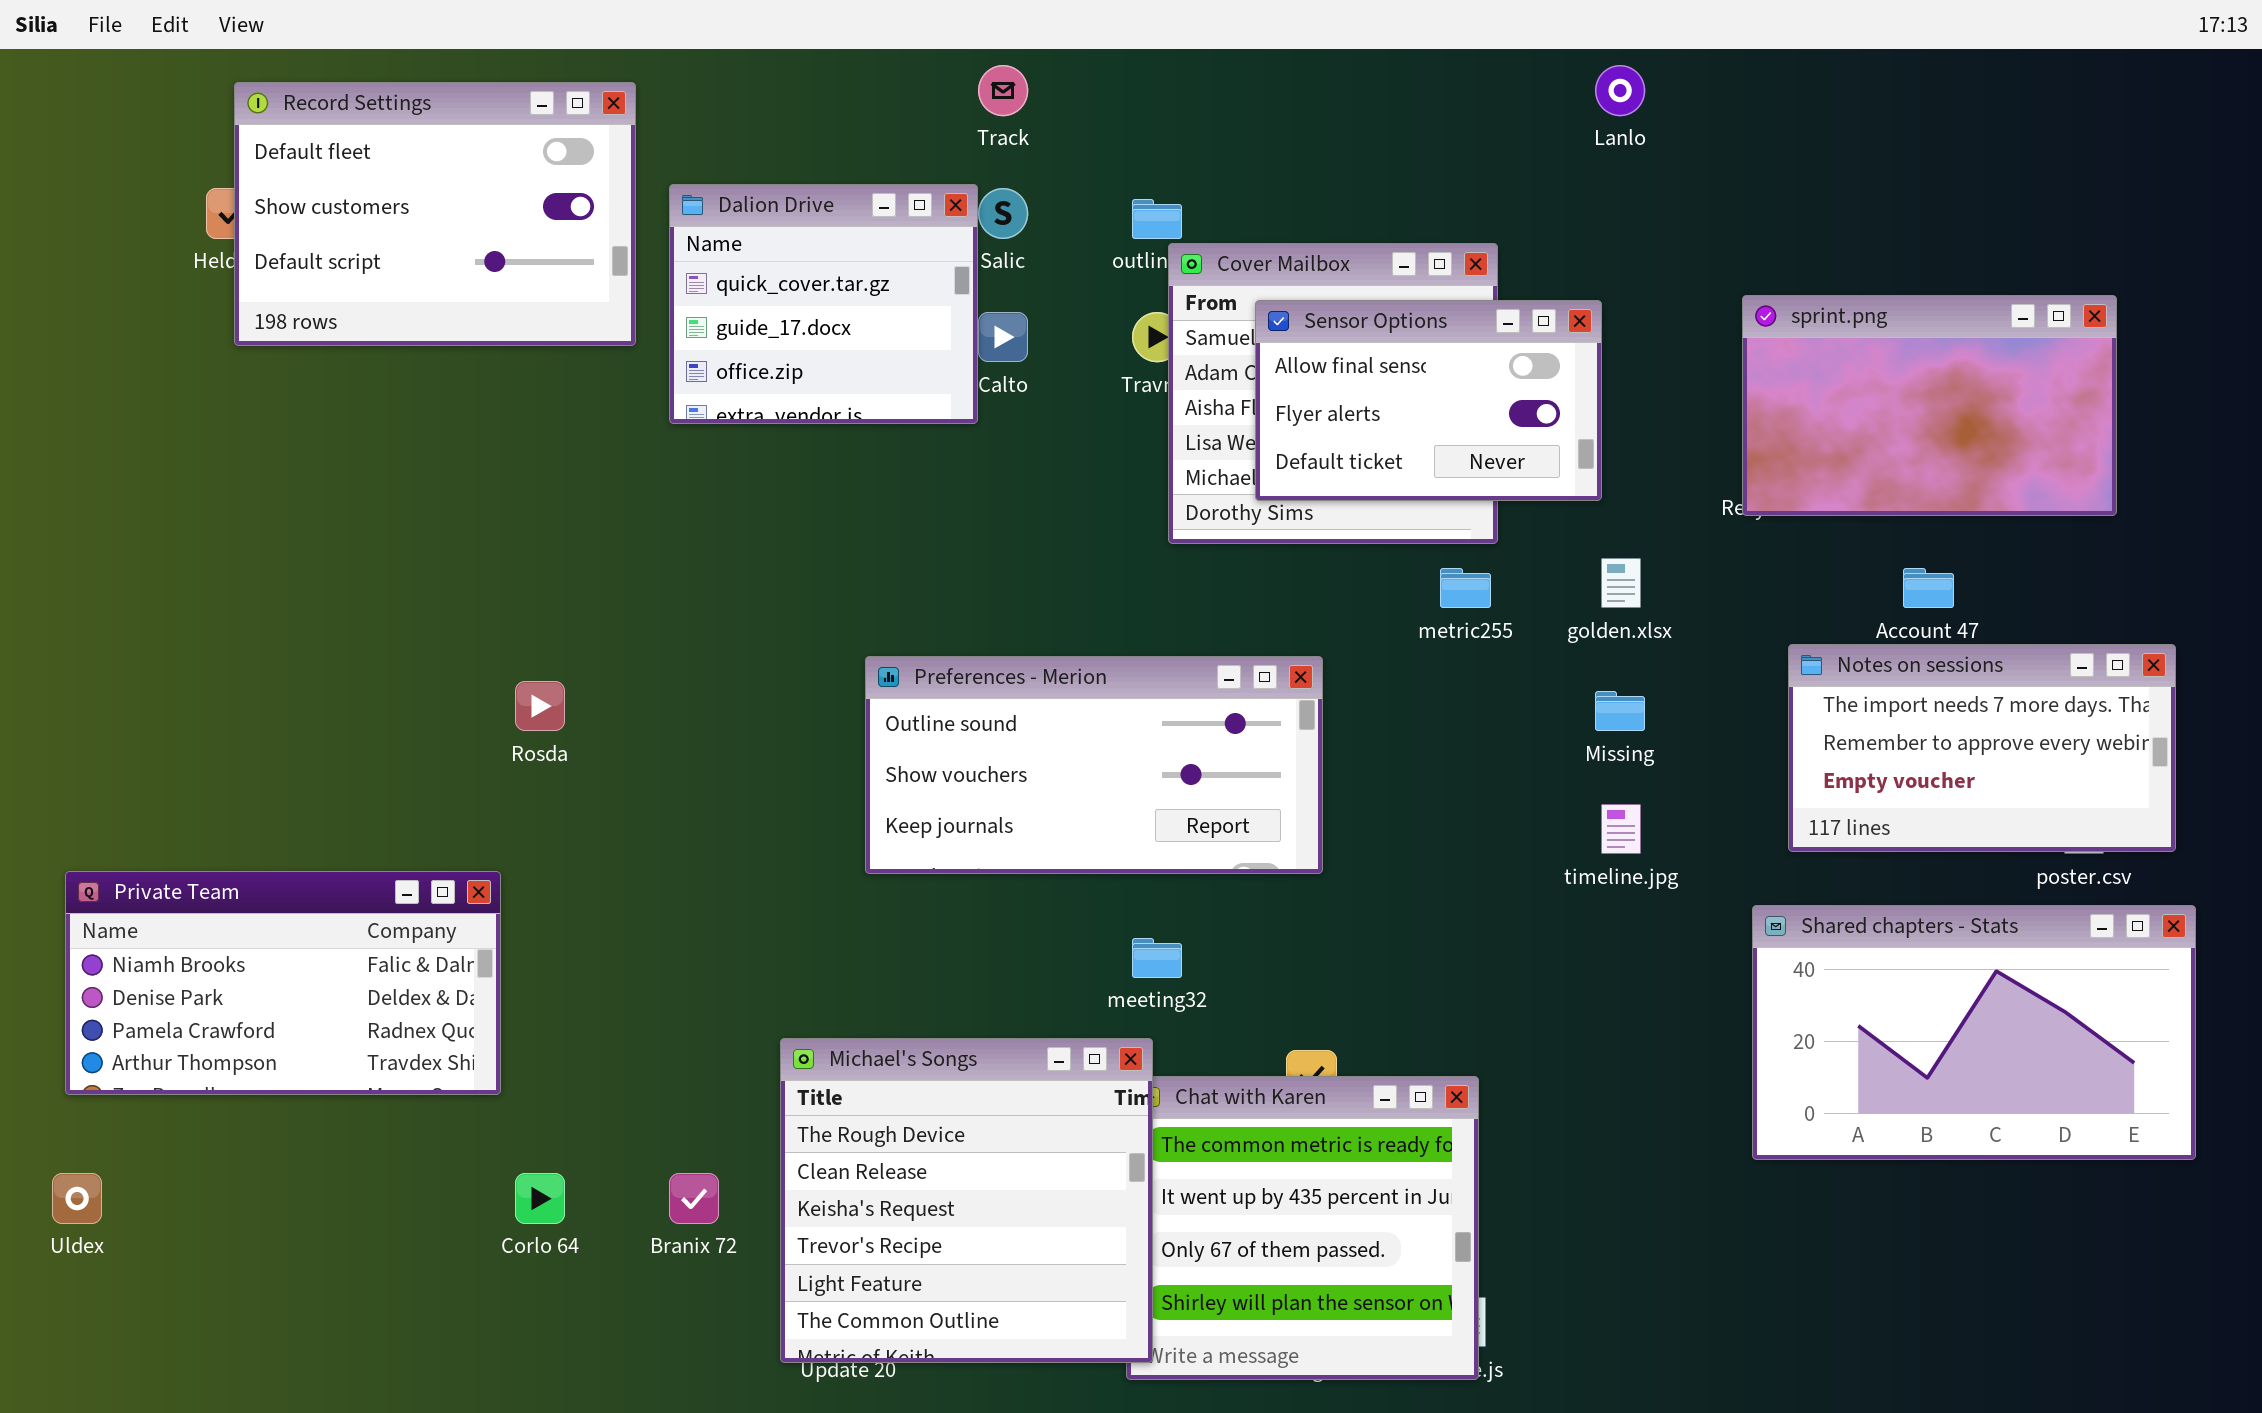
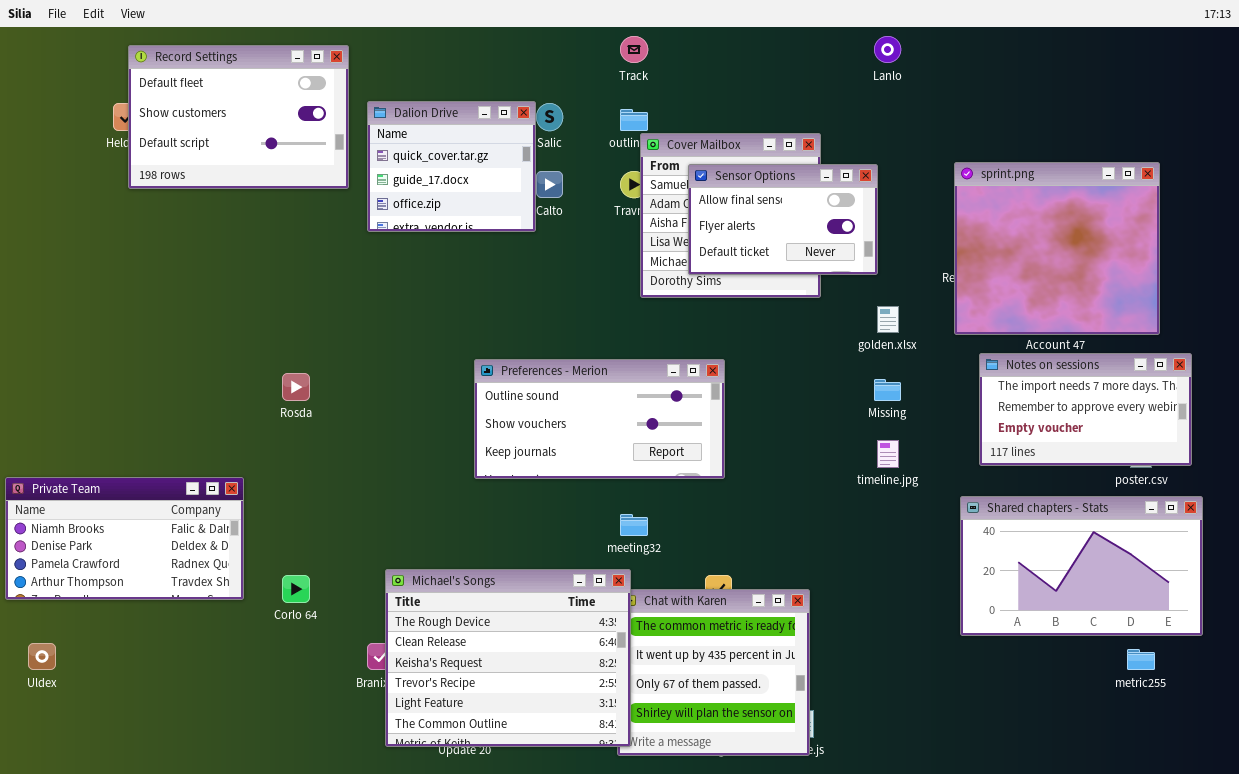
Track: [978,65,1028,116] -> [620,36,648,63], moved
sprint.png: [1742,295,2117,516] -> [954,162,1160,335], resized
metric255: [1440,568,1491,608] -> [1127,649,1155,670], moved
Private Team: [65,871,501,1095] -> [5,477,244,600], moved
Michael's Songs: [780,1038,1153,1363] -> [385,569,631,747], resized
Corlo 64: [515,1173,565,1224] -> [282,575,310,603], moved

